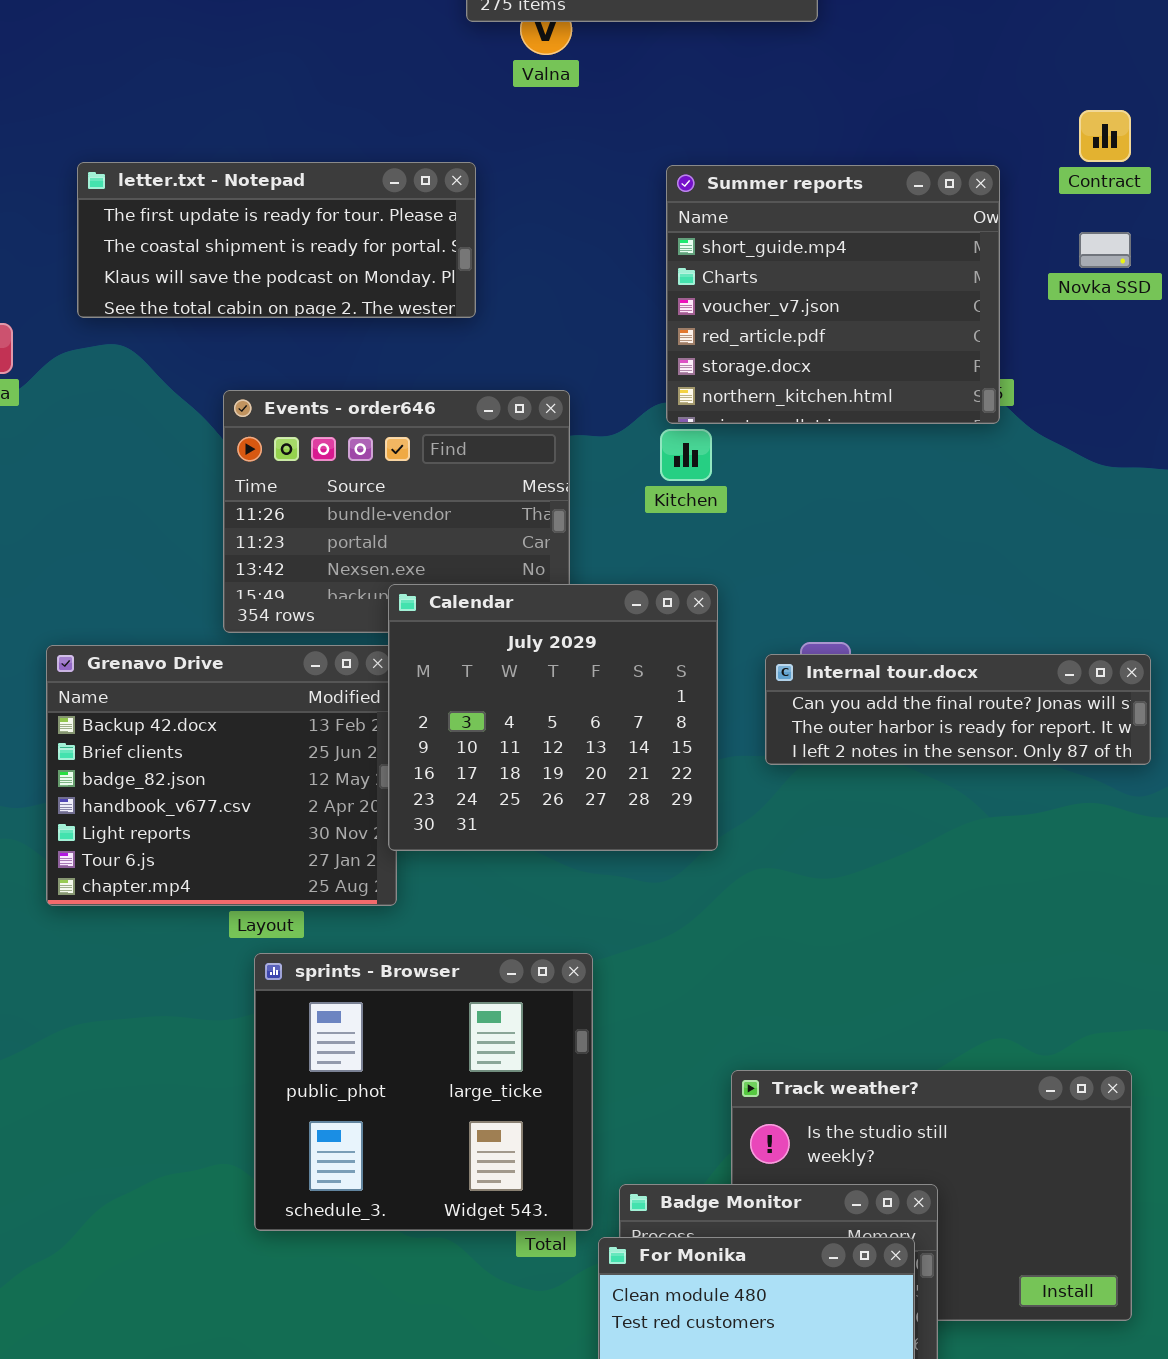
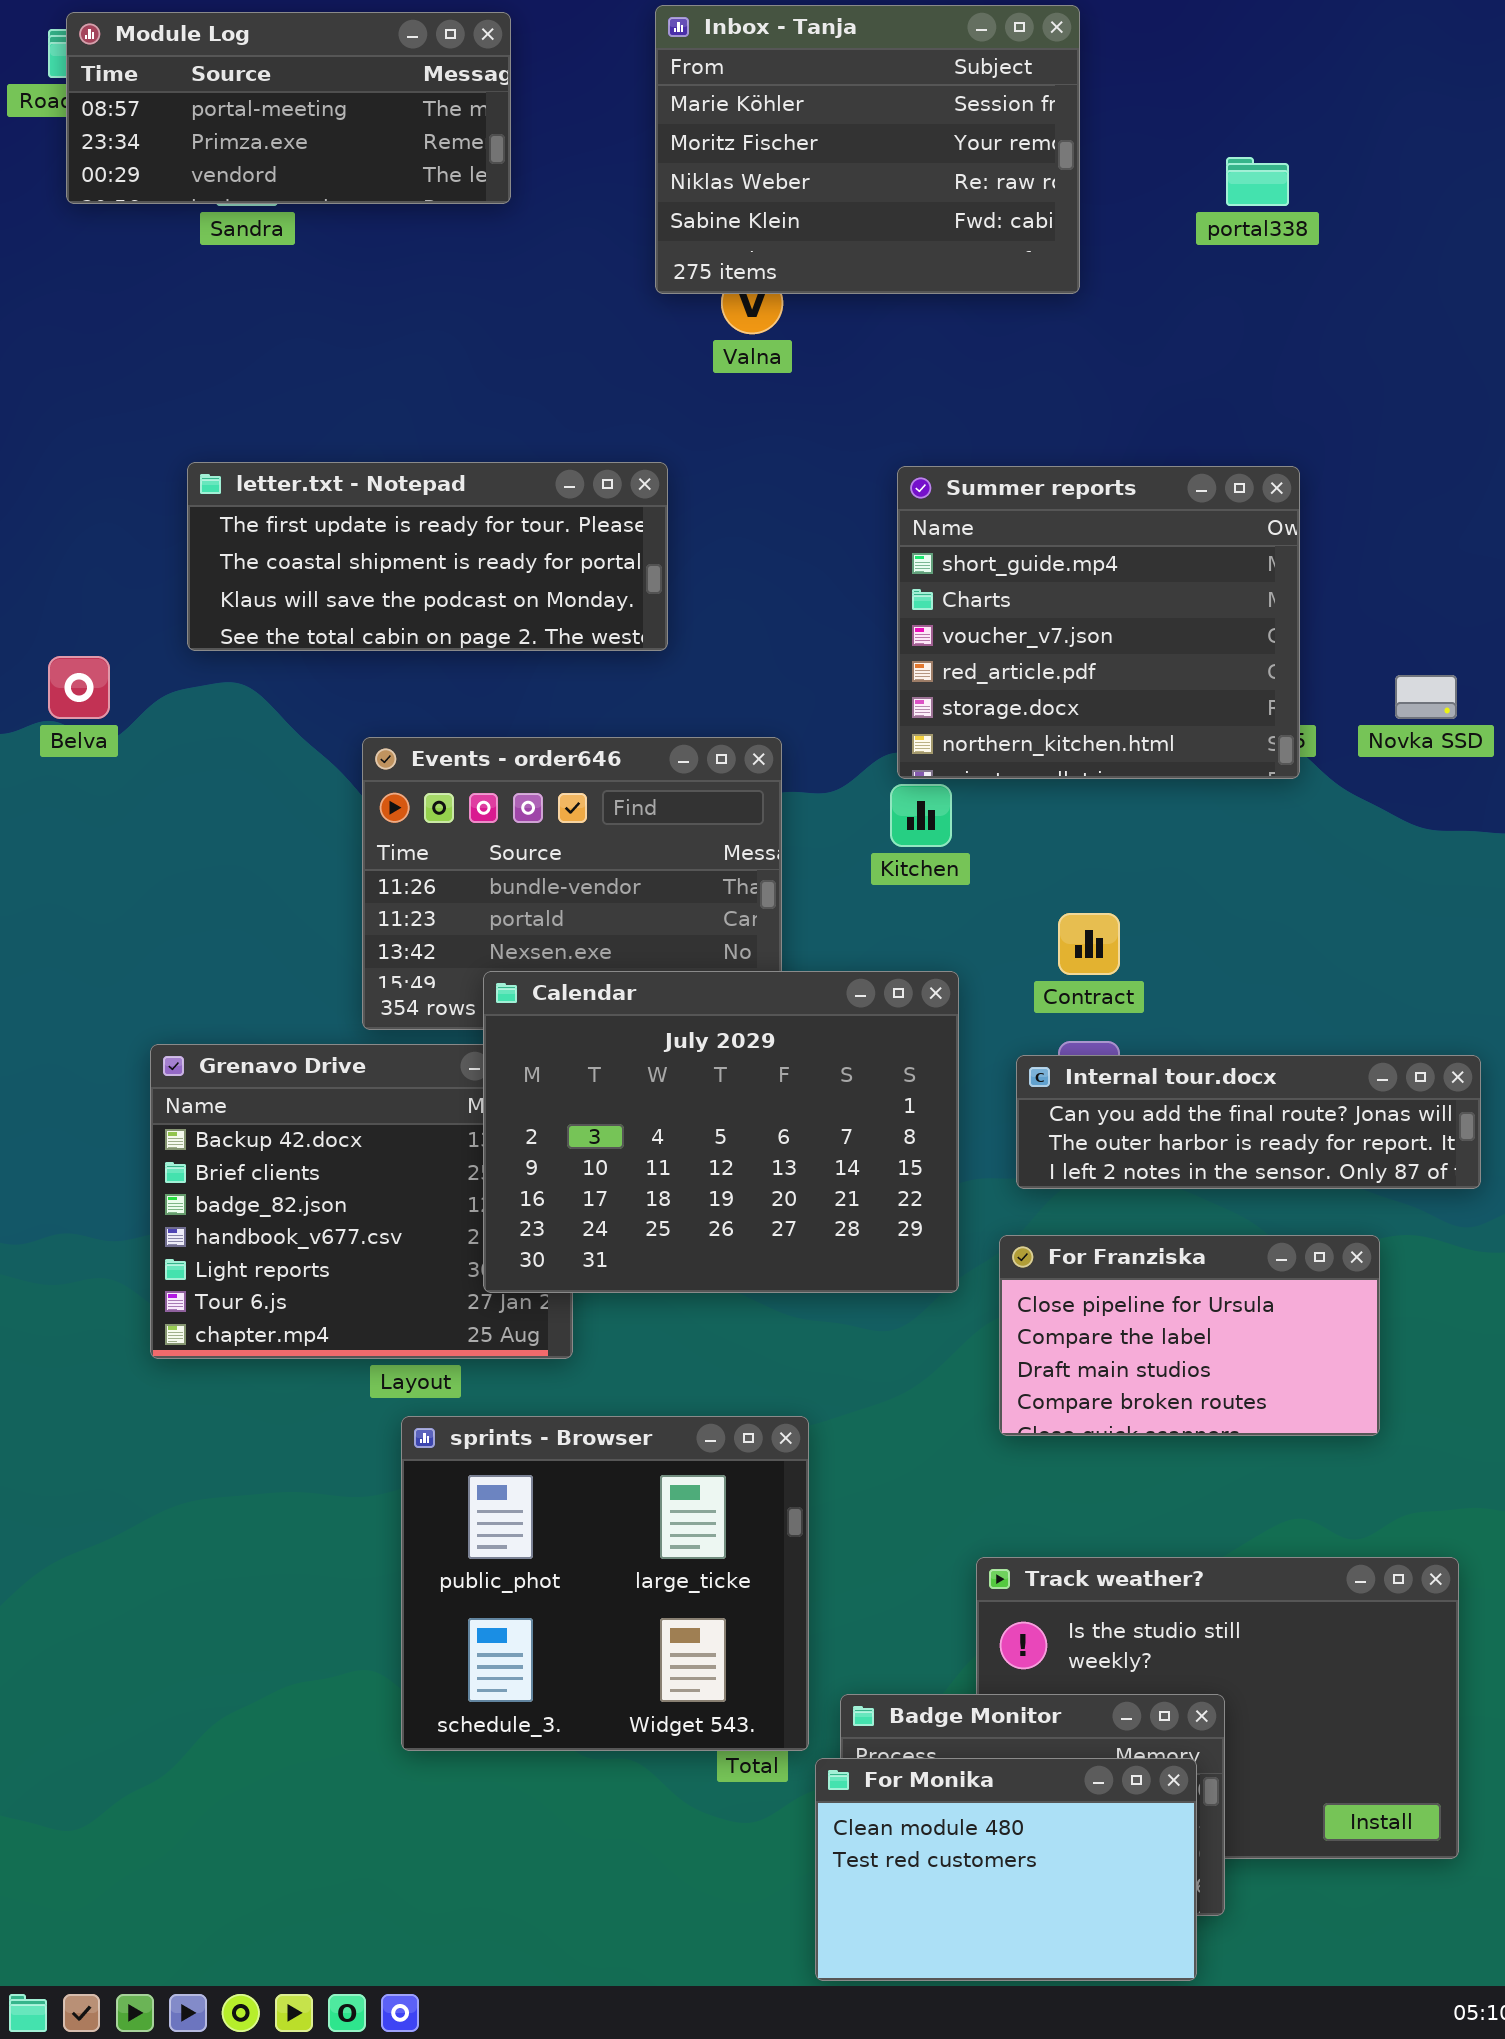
Contract: [1079,110,1131,162] -> [1058,913,1120,975], moved
Novka SSD: [1079,232,1131,268] -> [1395,675,1457,719], moved
Calendar: [388,584,718,851] -> [483,971,959,1293], resized
For Franziska: none -> [999,1235,1380,1436], opened

